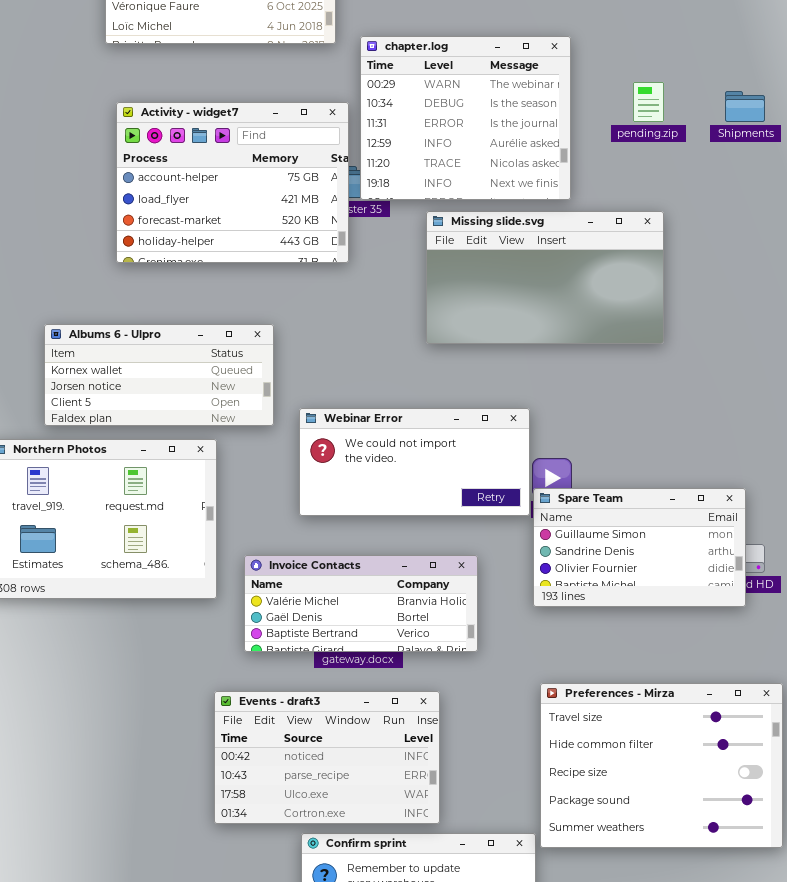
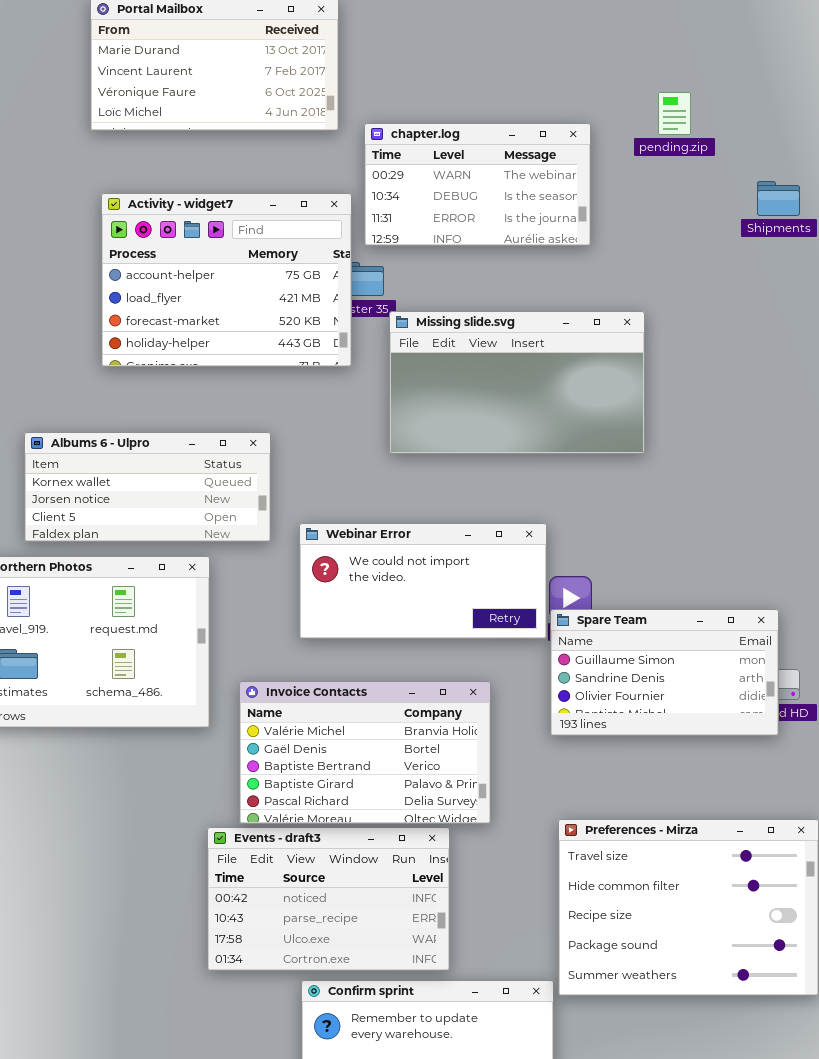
chapter.log: [360,36,571,200] -> [364,123,591,246], resized
pending.zip: [633,82,664,122] -> [658,92,691,135], moved
Missing slide.svg: [426,211,664,344] -> [389,311,645,454], moved
Invoice Contacts: [244,555,478,652] -> [239,681,491,824], resized

